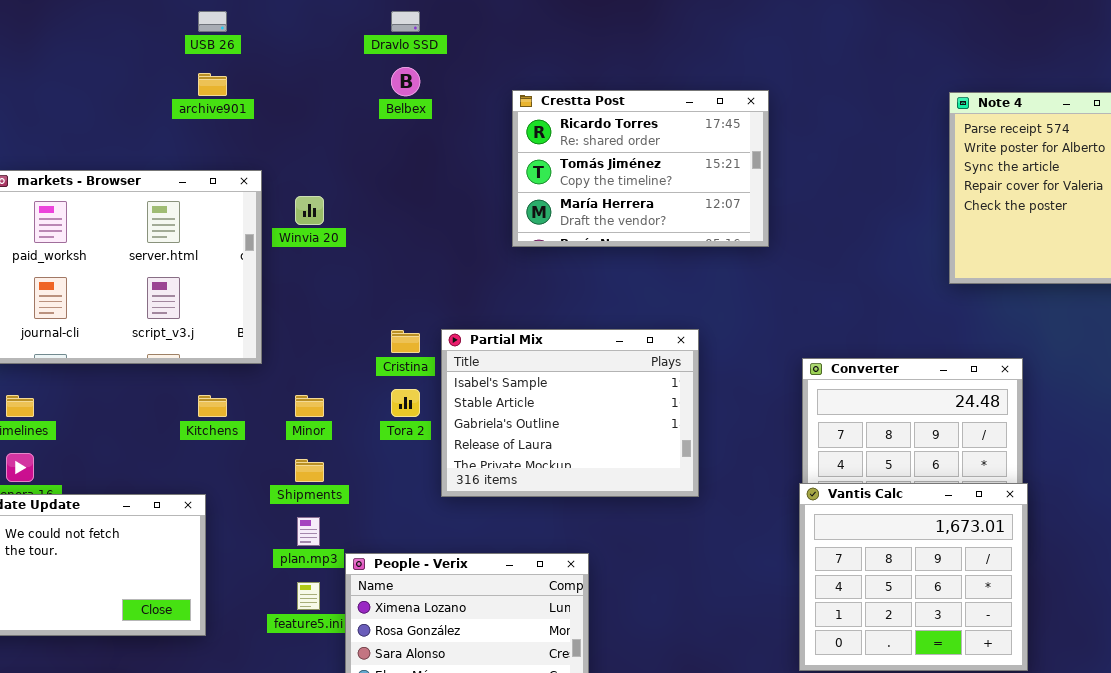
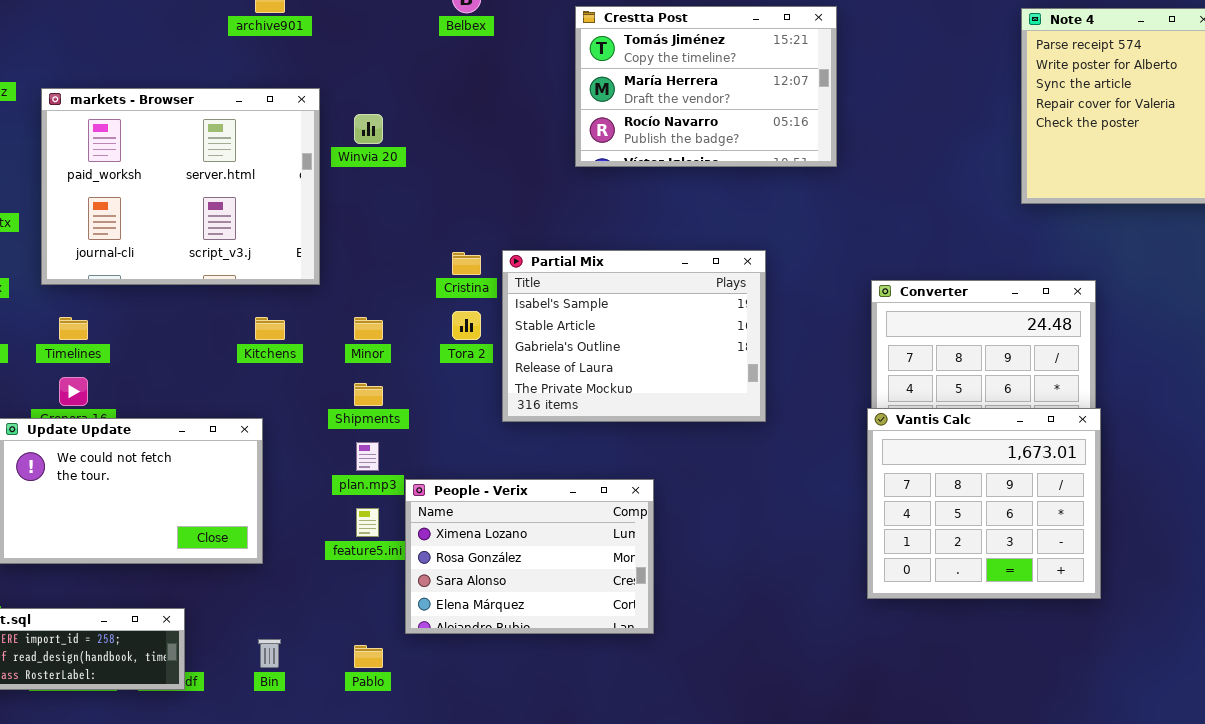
Crestta Post: [512,90,769,247] -> [575,6,837,167], scrolled down 1 row

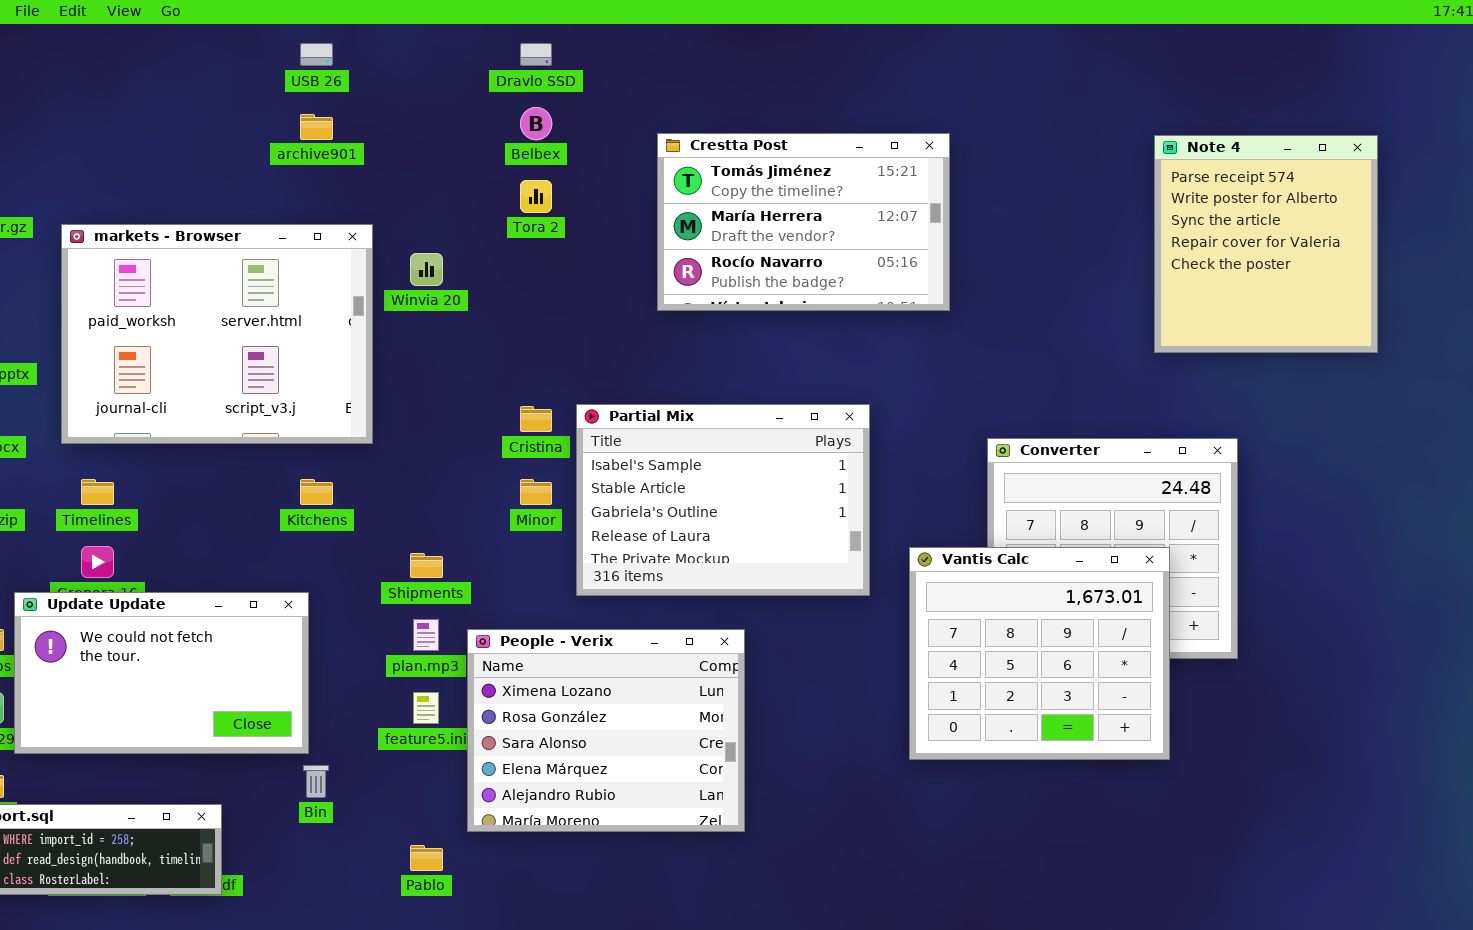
Tora 2: [452,311,481,340] -> [520,180,552,213], moved
Minor: [354,317,383,340] -> [520,479,552,505], moved
Vantis Calc: [867,408,1101,599] -> [909,547,1170,760], moved
People - Verix: [405,479,654,634] -> [467,629,745,832], resized
Bin: [258,639,281,668] -> [303,765,329,798], moved

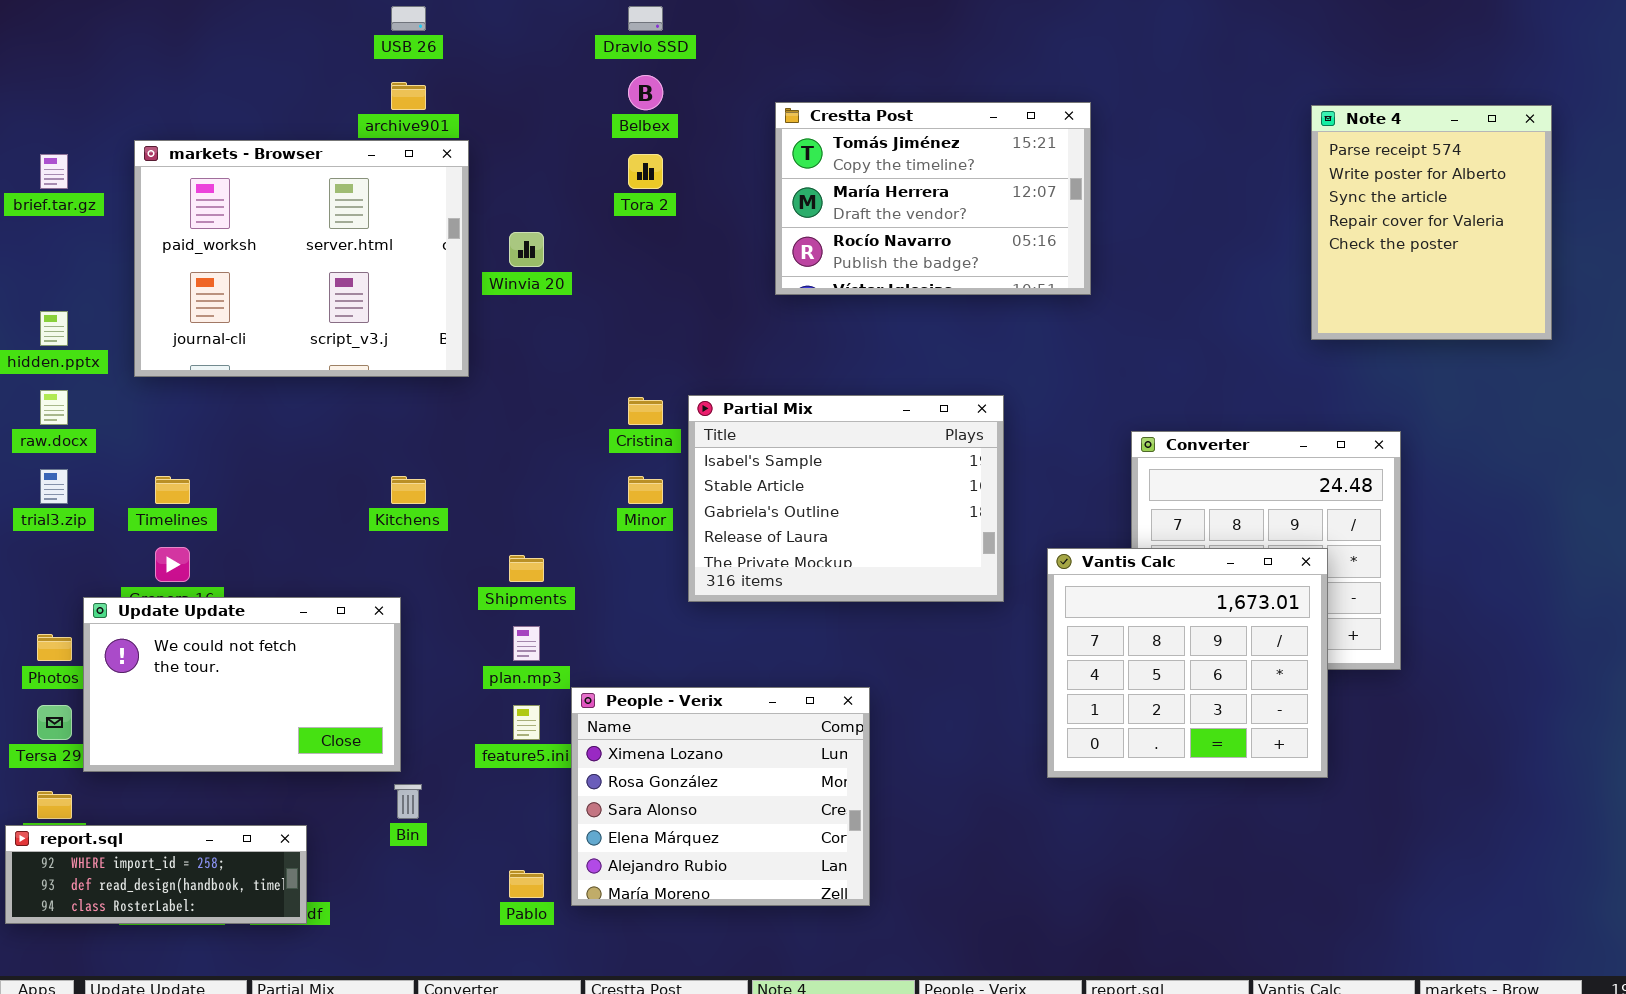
markets - Browser: [61,224,373,444] -> [134,140,469,377], moved
People - Verix: [467,629,745,832] -> [571,687,870,906], moved

